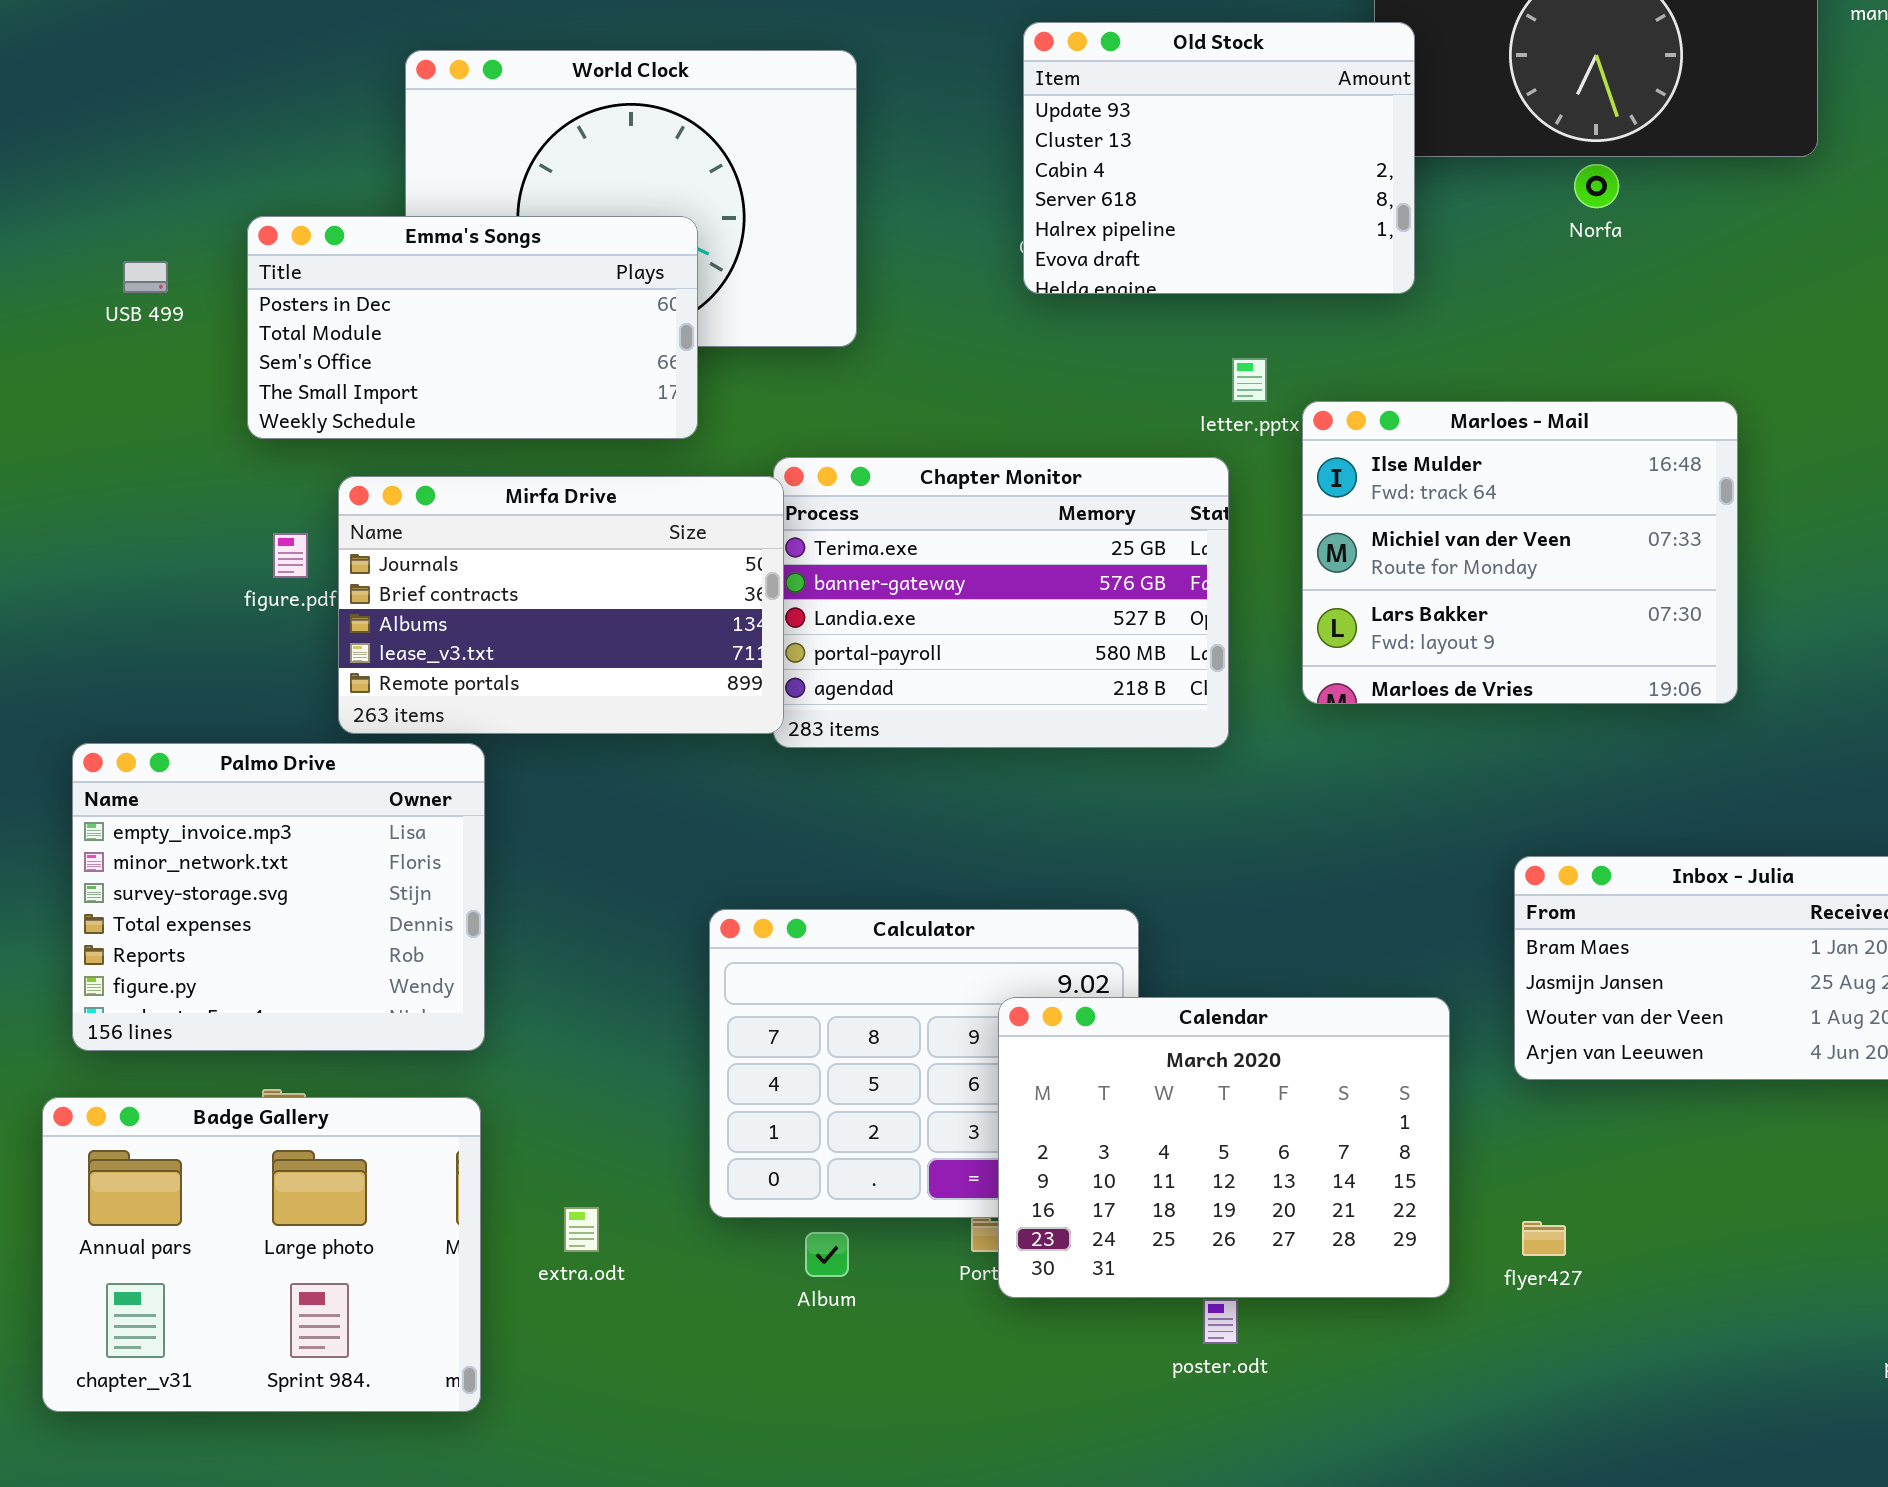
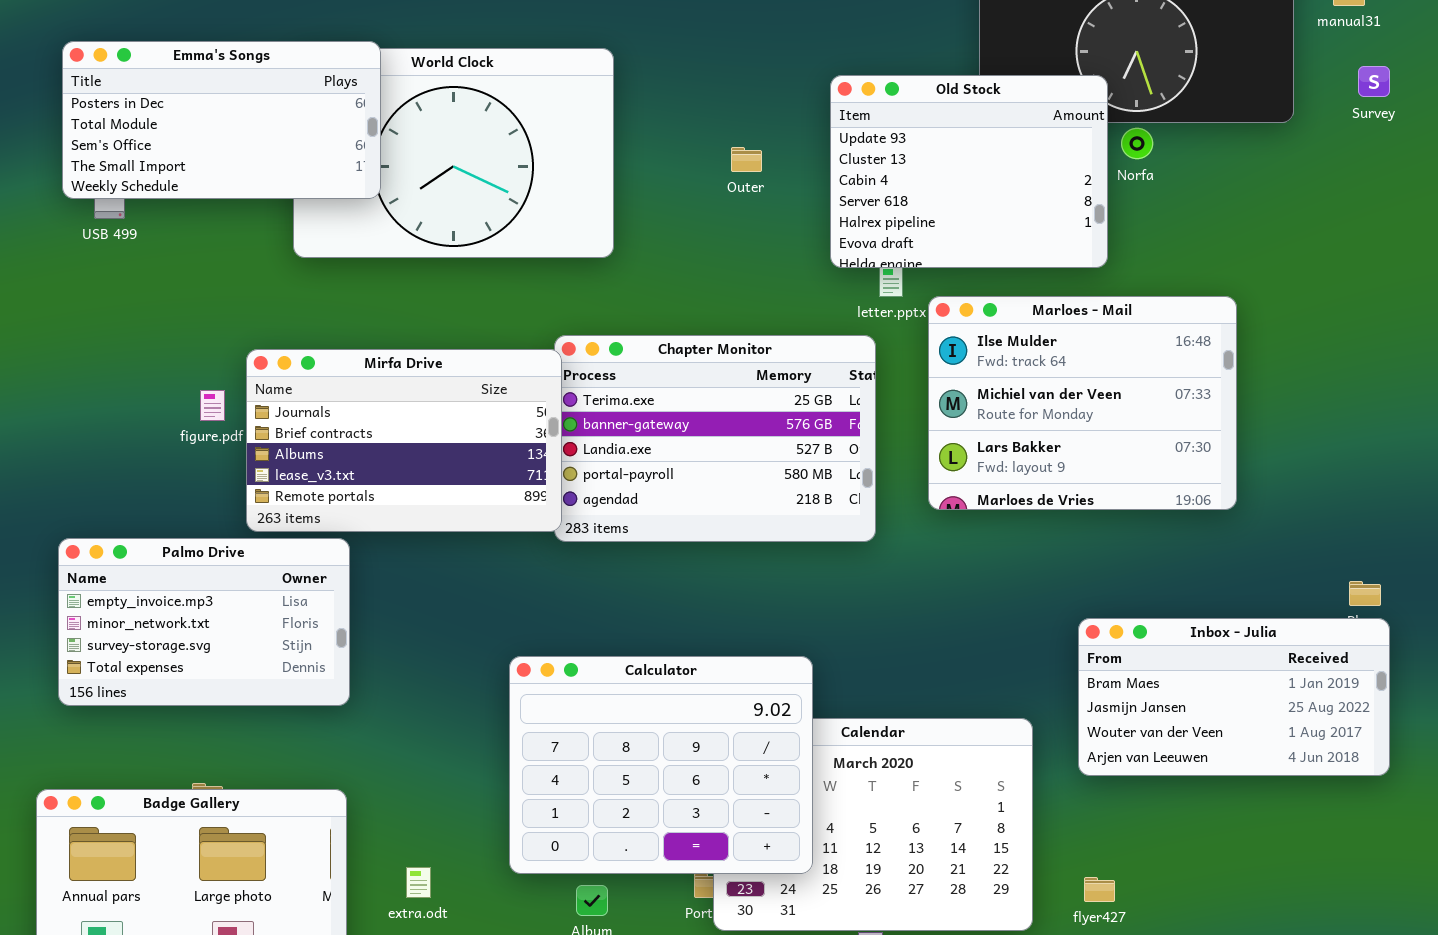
Old Stock: [1023,22,1415,294] -> [830,75,1108,268], moved
Emma's Songs: [247,216,698,439] -> [62,41,381,199], moved
Palmo Drive: [72,743,485,1051] -> [58,538,350,706], resized
Calculator: [709,909,1139,1218] -> [509,656,813,874], raised

